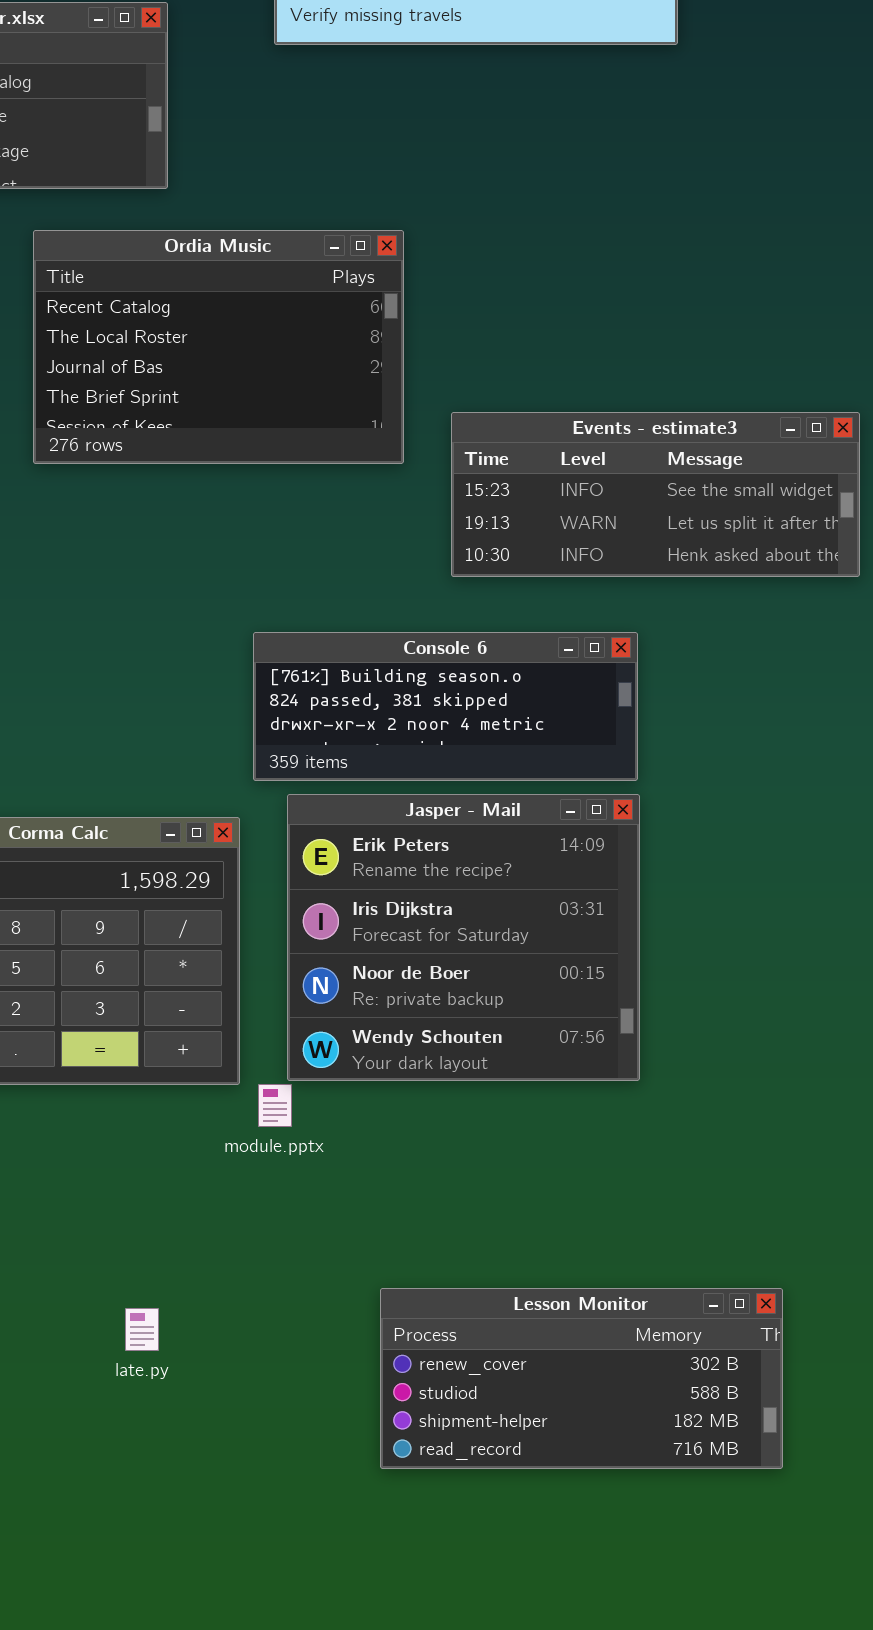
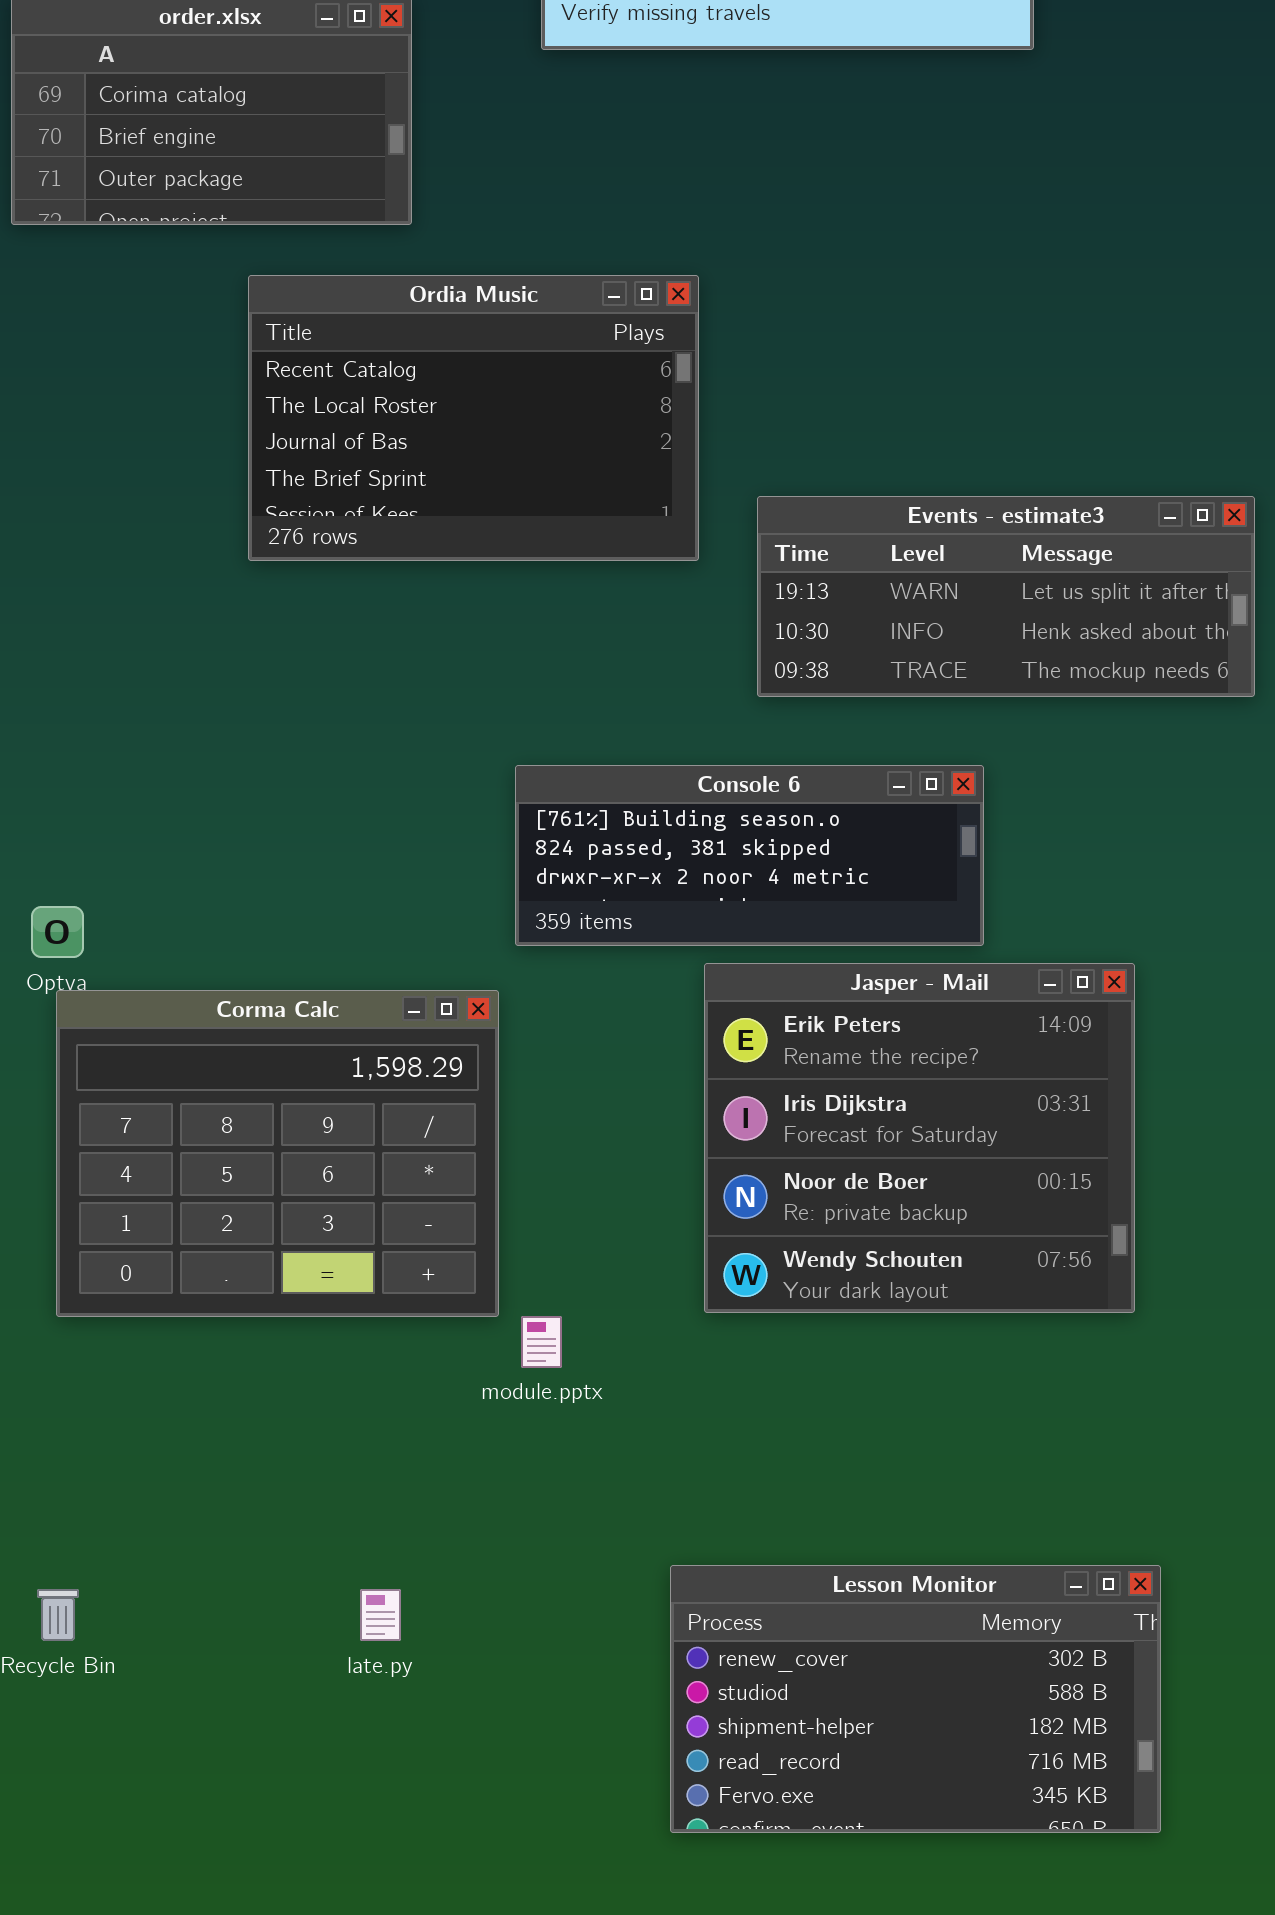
Events - estimate3: [451,412,860,577] -> [757,496,1255,697], scrolled down 1 row
Jasper - Mail: [287,794,640,1081] -> [704,963,1135,1313], moved
Lesson Monitor: [380,1288,783,1469] -> [670,1565,1161,1833], resized

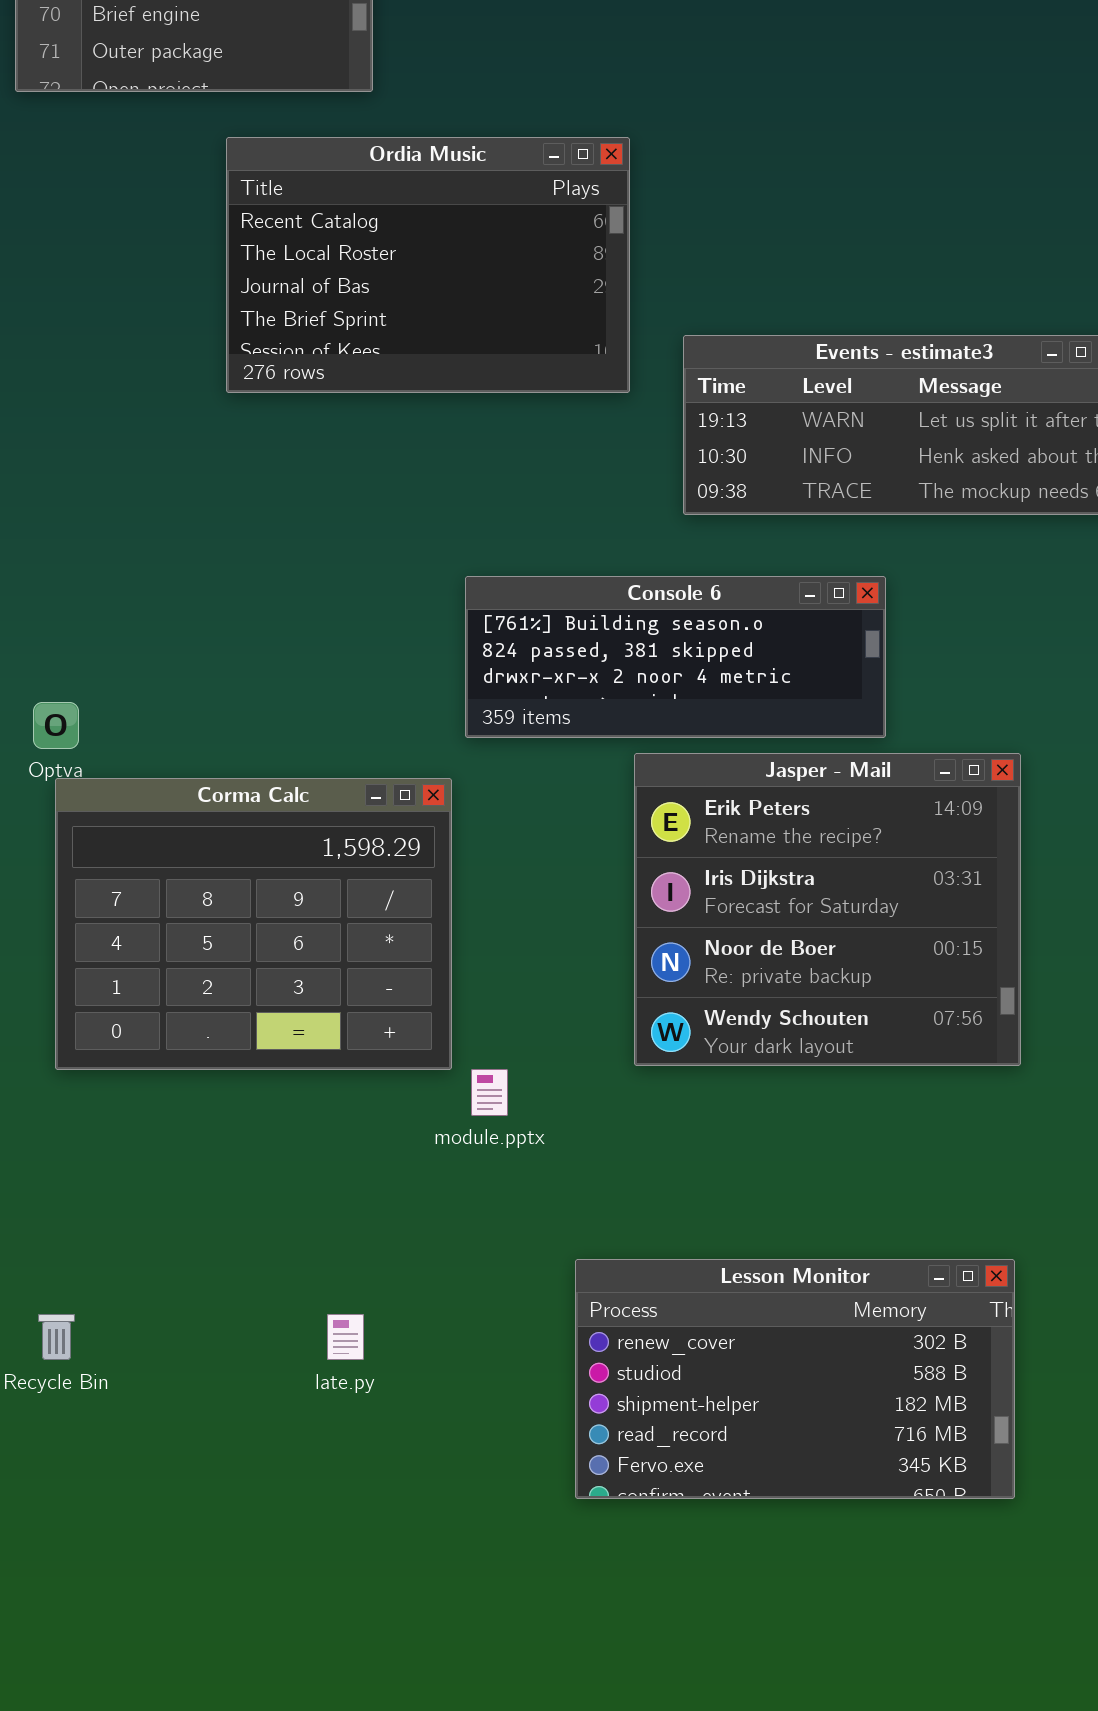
Lesson Monitor: [670,1565,1161,1833] -> [575,1259,1015,1499], moved

